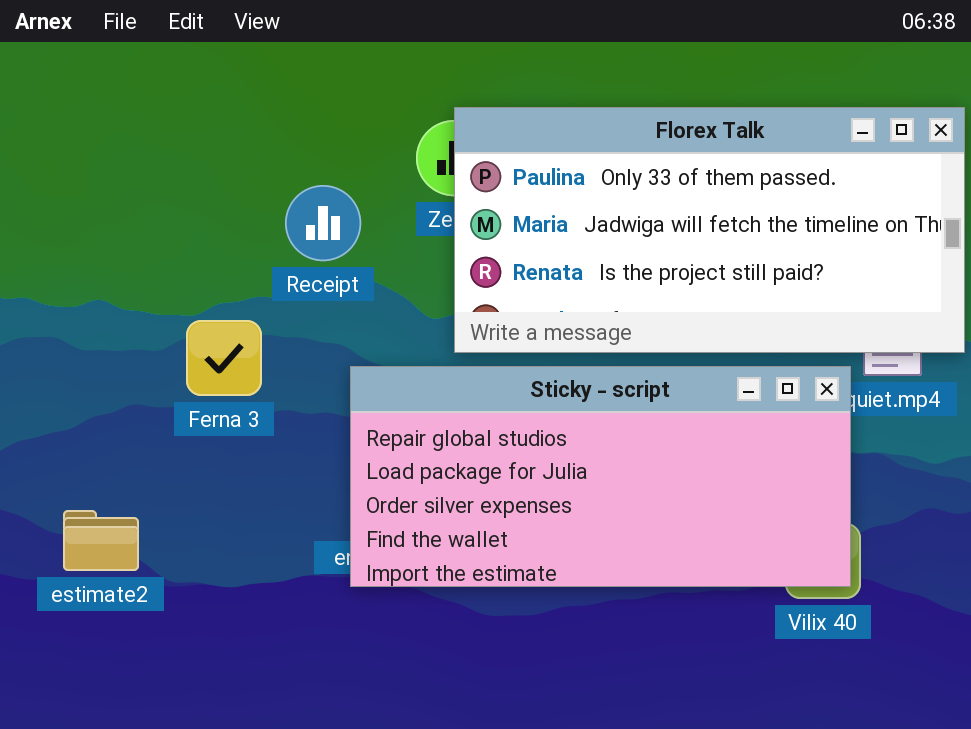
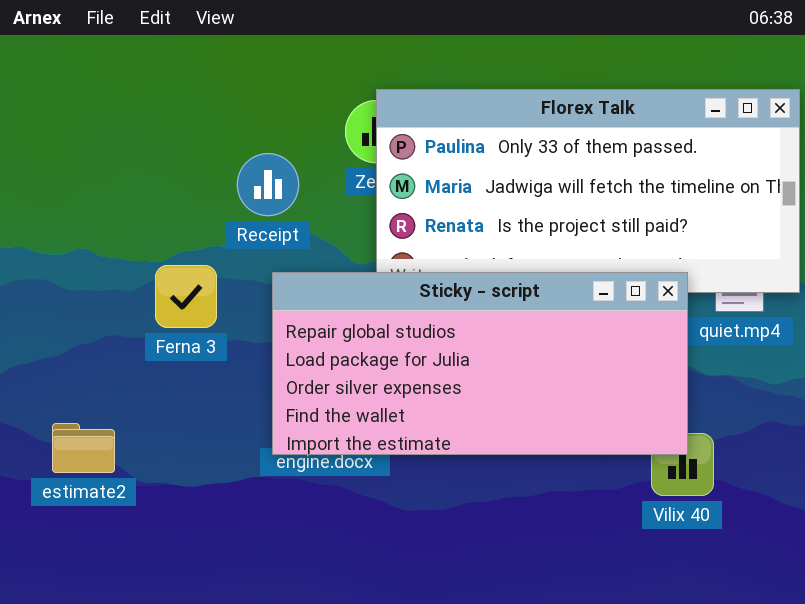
Sticky - script: [350,366,851,587] -> [272,272,688,455], moved

